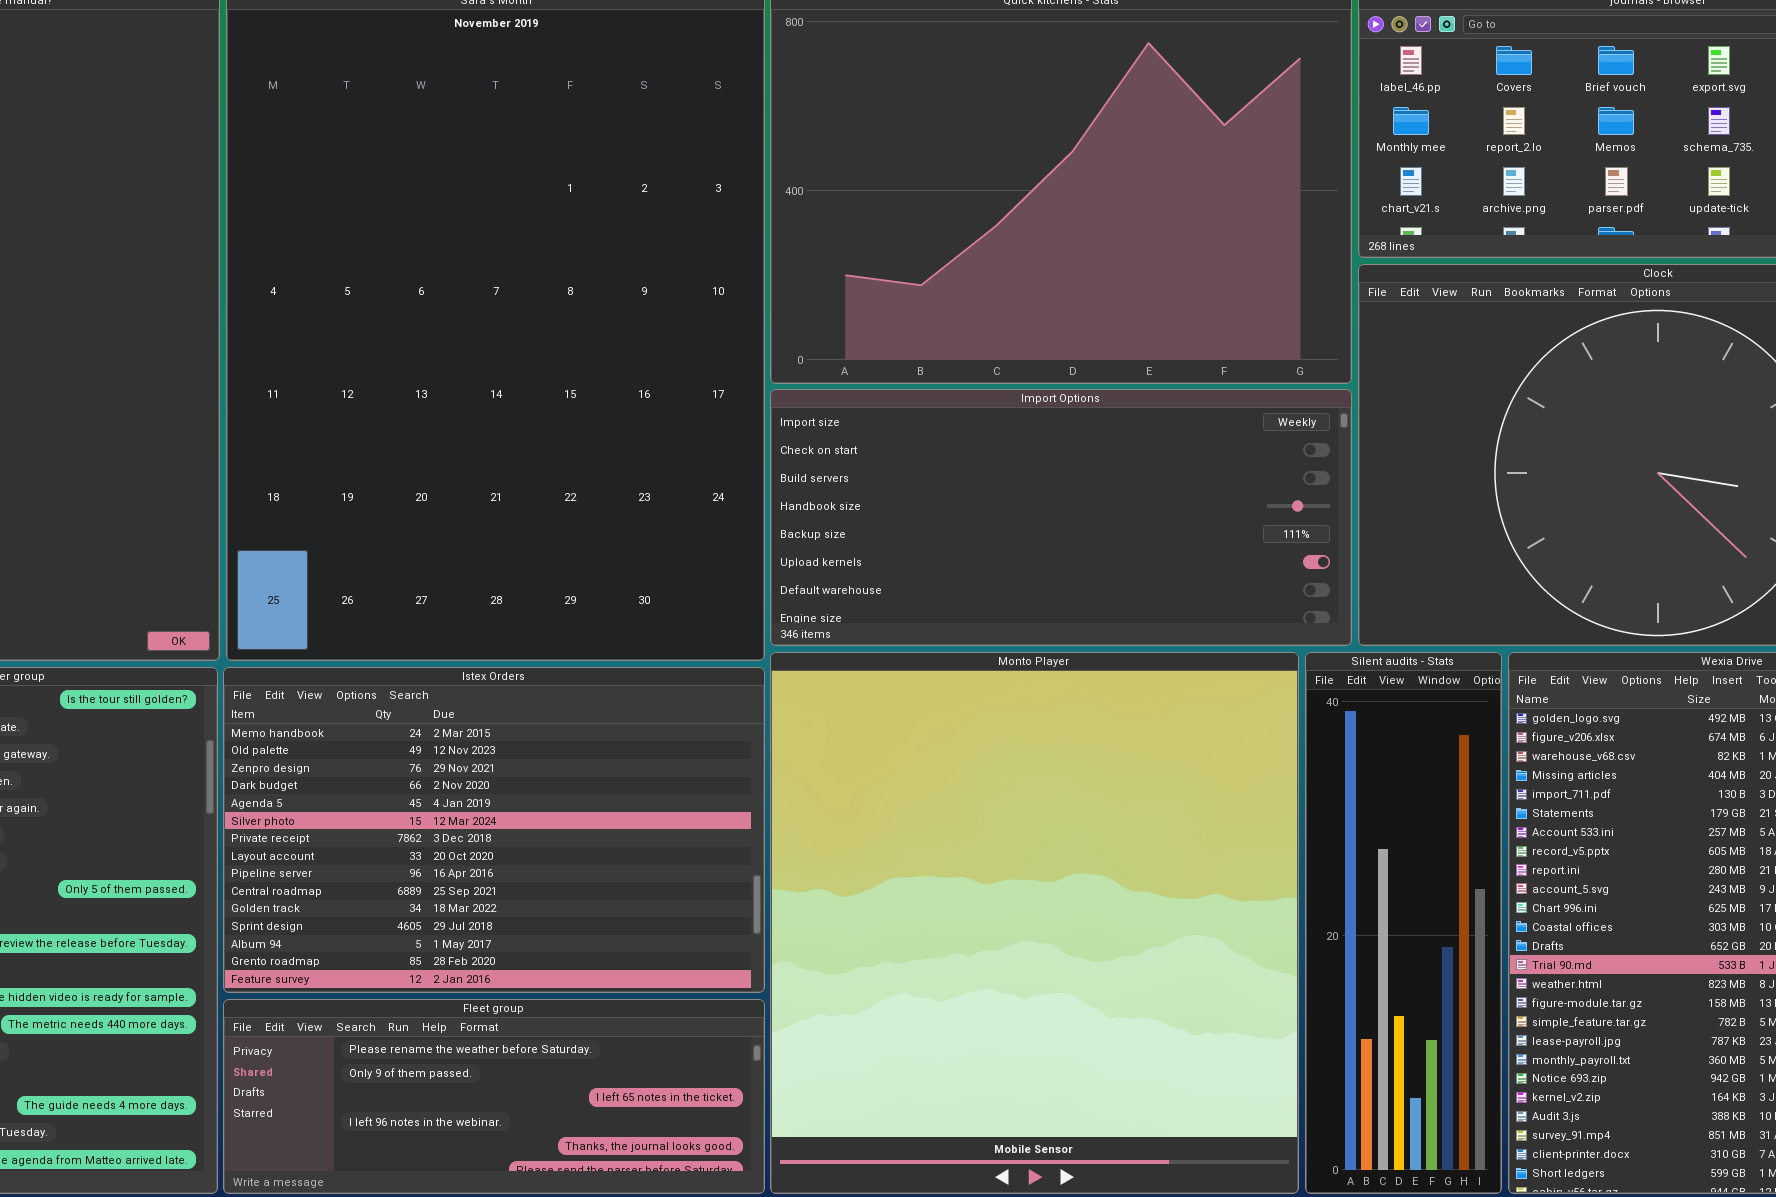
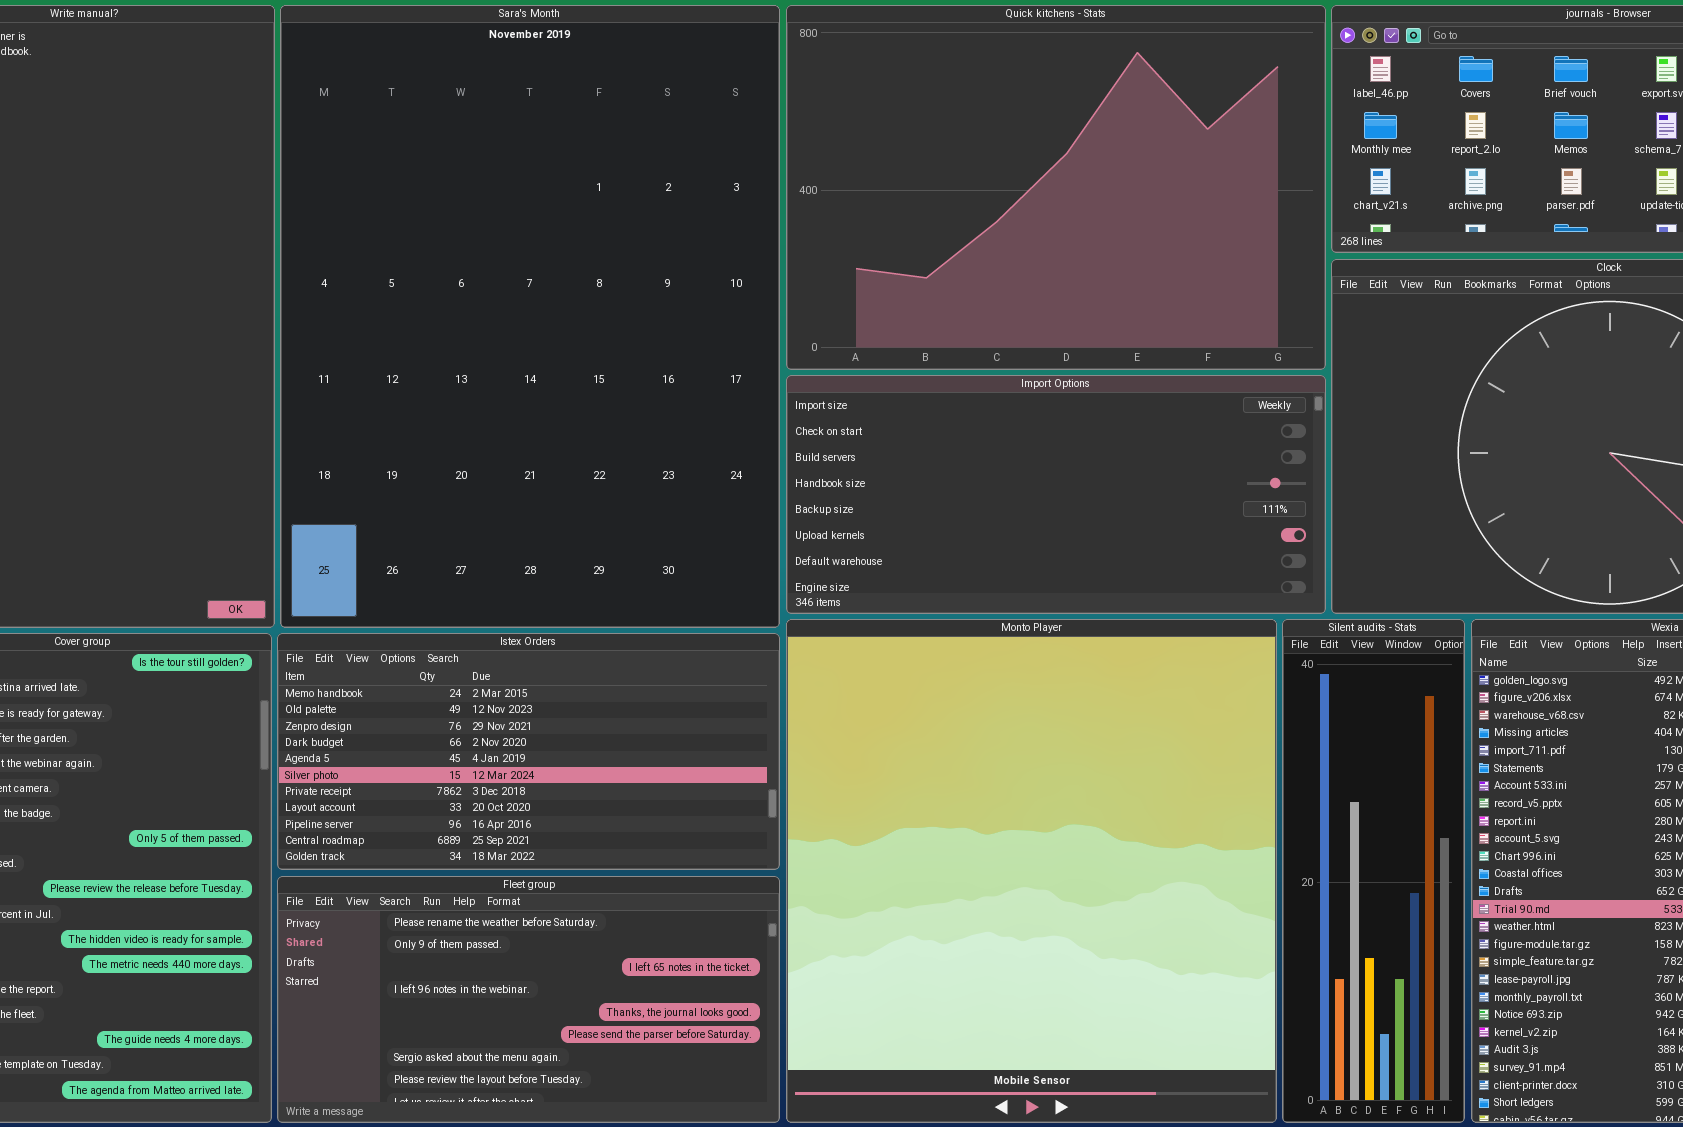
Istex Orders: [223,667,765,993] -> [277,633,780,870], resized
Fleet group: [223,999,765,1194] -> [277,876,780,1123], resized

